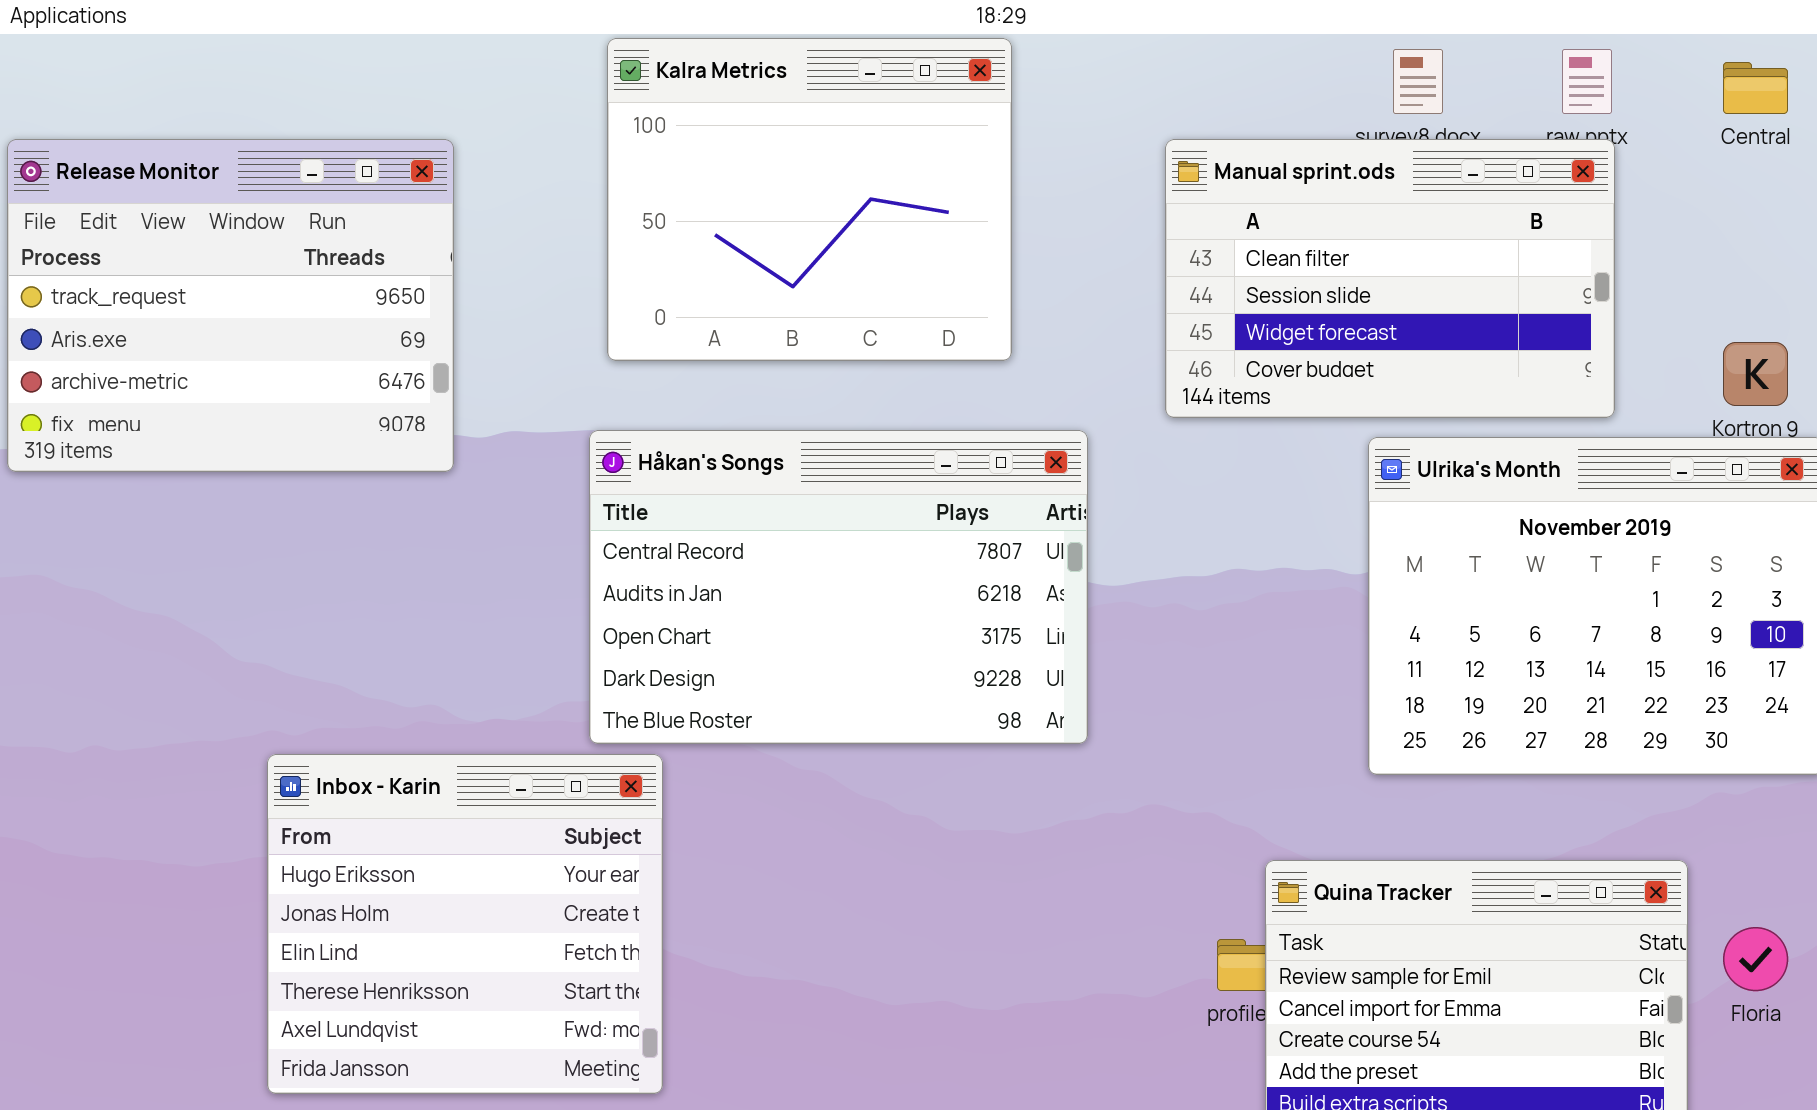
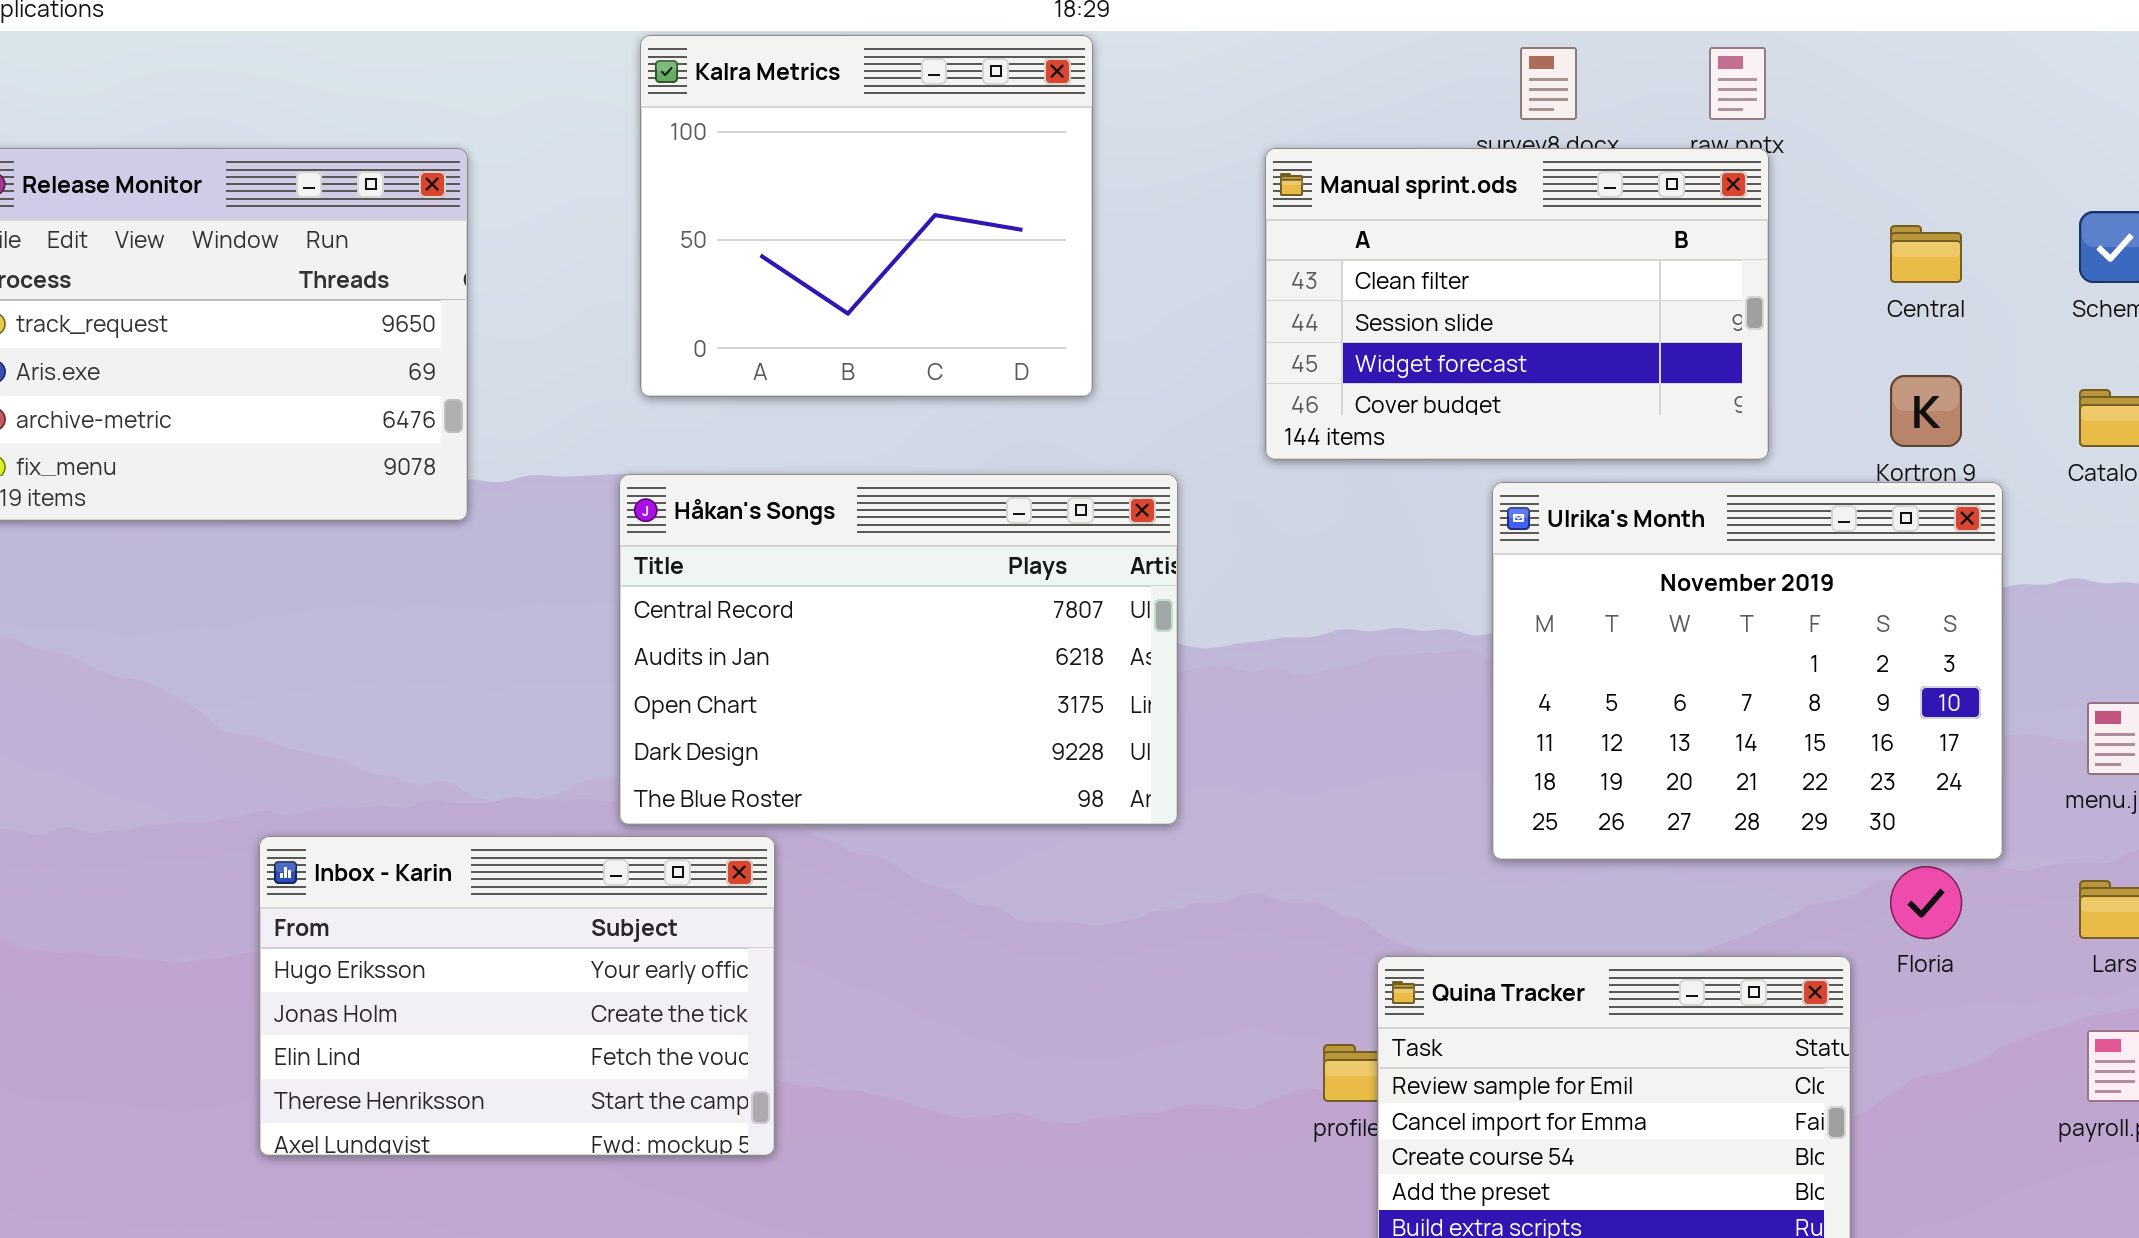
Central: [1723,62,1788,114] -> [1890,225,1962,283], moved
Inbox - Karin: [267,754,663,1094] -> [259,836,775,1156], resized
Floria: [1723,927,1788,991] -> [1890,866,1962,939], moved

